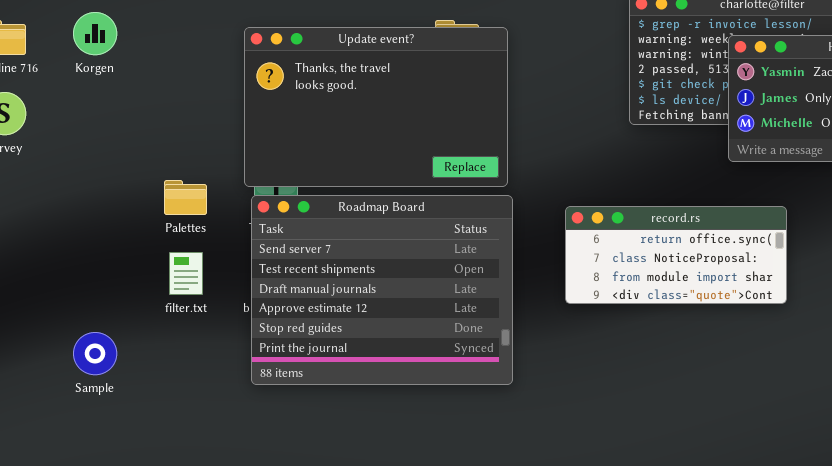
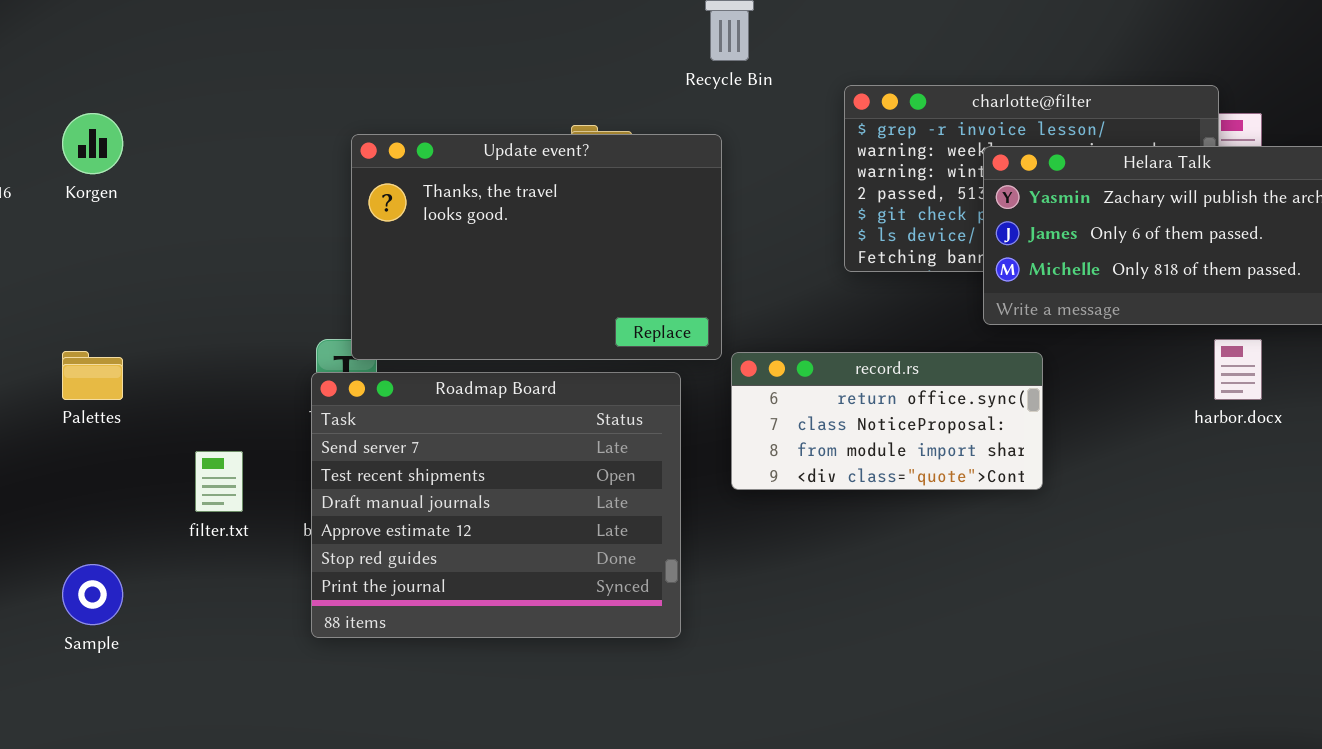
Update event?: [244,27,508,187] -> [351,134,722,360], moved
Palettes: [164,180,207,215] -> [62,351,123,400], moved
record.rs: [565,206,787,304] -> [731,352,1043,490], moved

